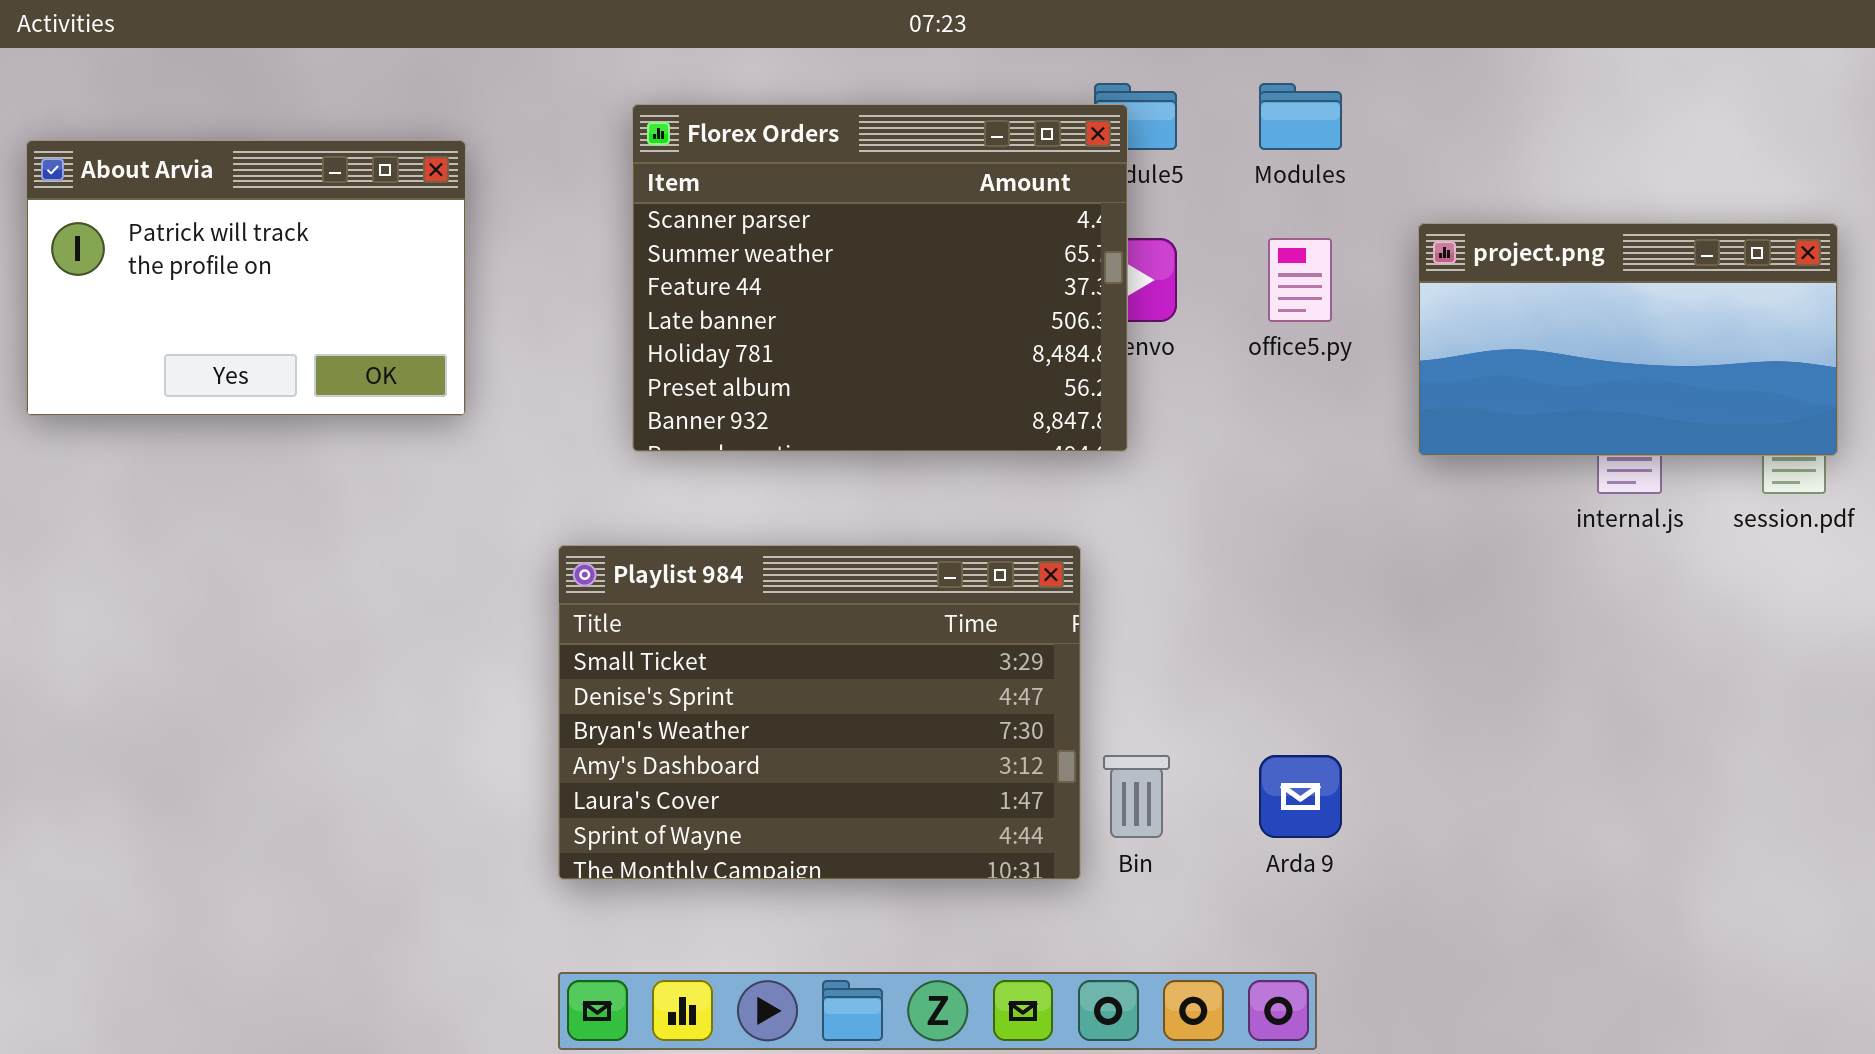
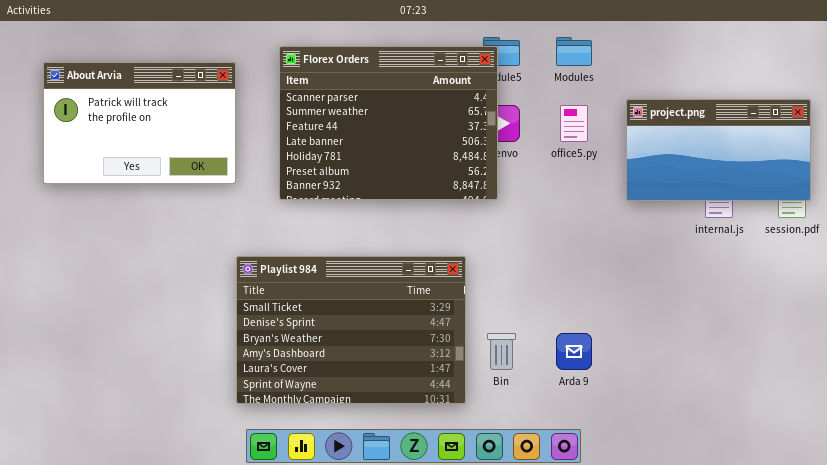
About Arvia: [26,140,466,416] -> [43,62,236,184], moved
Playlist 984: [558,545,1081,880] -> [236,256,466,404], moved

